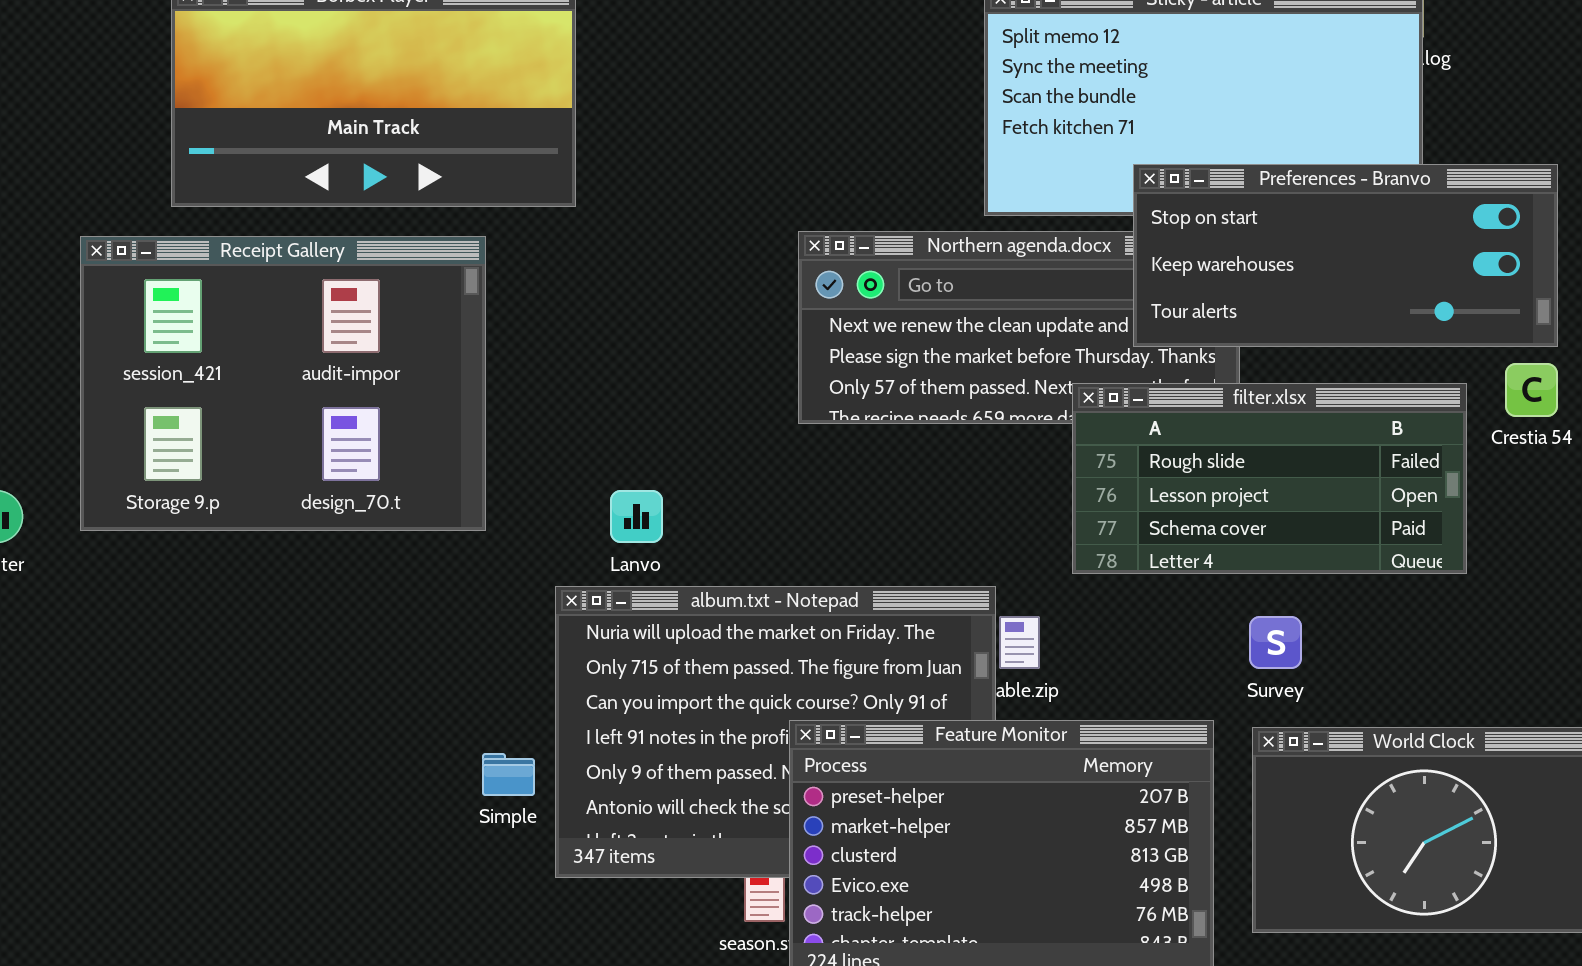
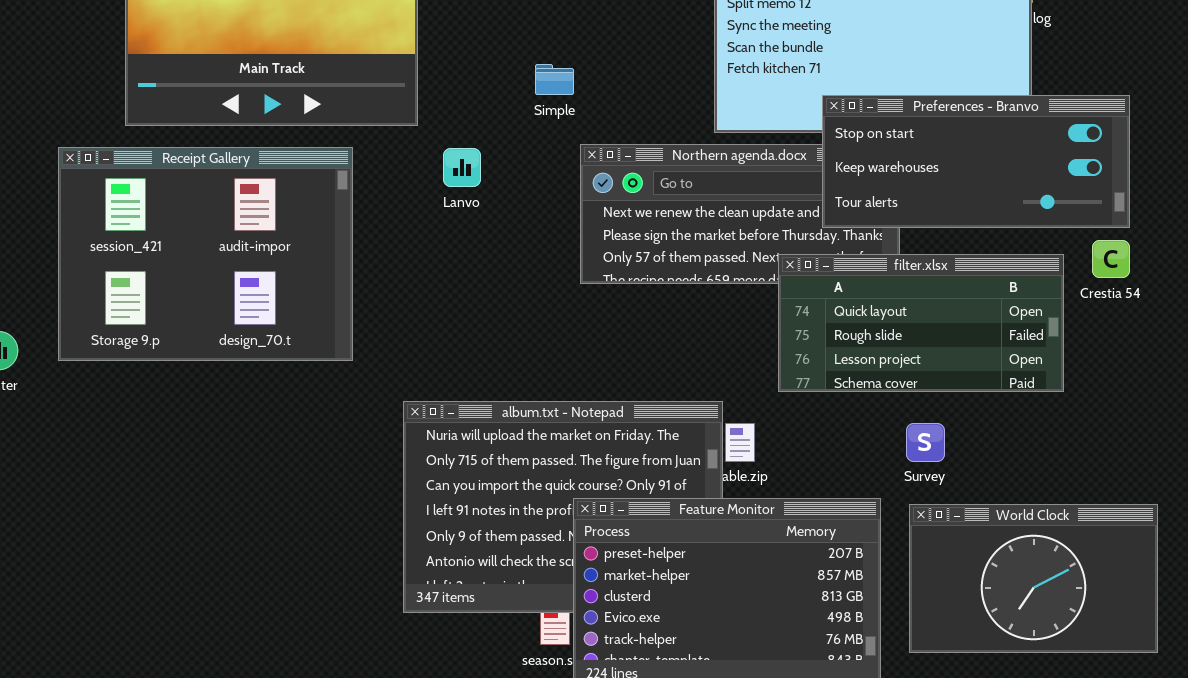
filter.xlsx: [1072,383,1467,574] -> [778,254,1064,392], scrolled up 1 row
Lanvo: [610,490,663,543] -> [443,148,481,187], moved
Simple: [482,753,535,796] -> [535,64,574,95], moved

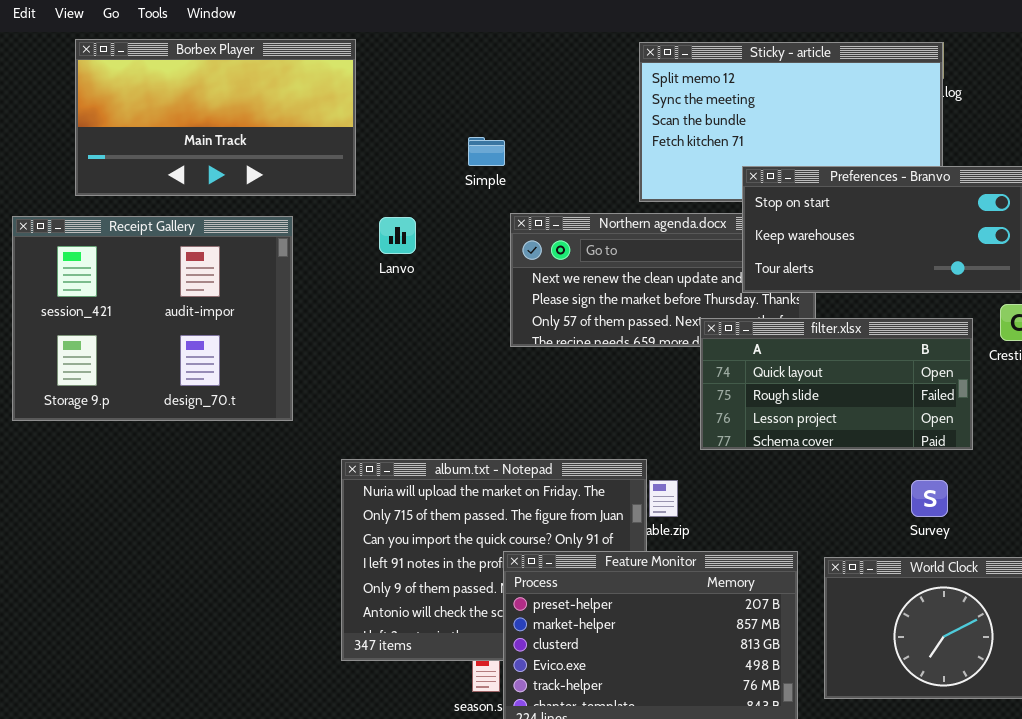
Survey: [906,423,945,462] -> [911,480,948,517], moved

